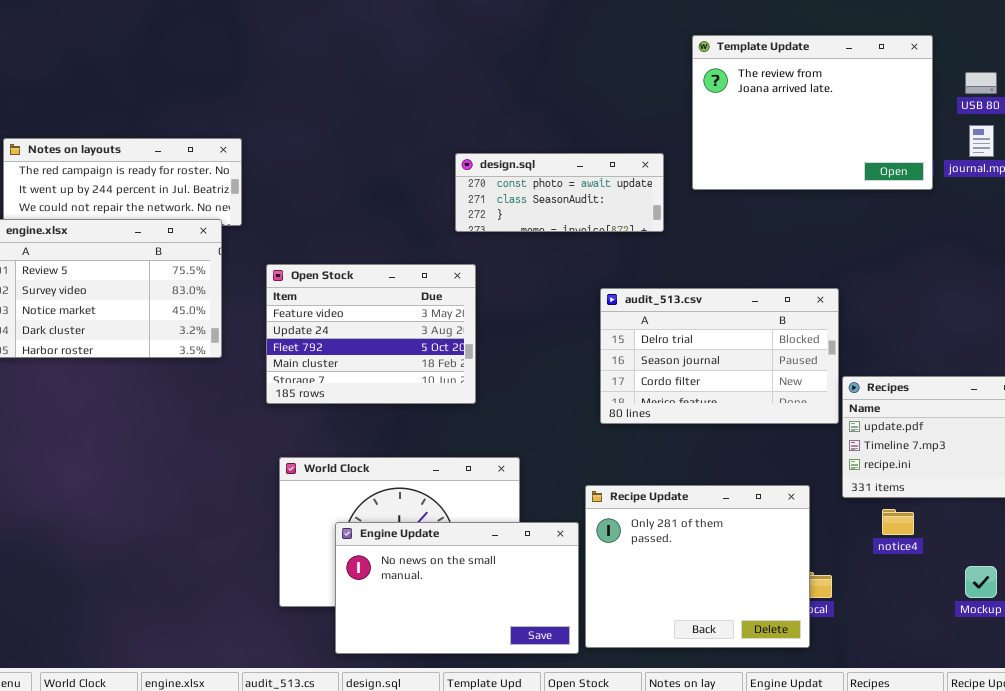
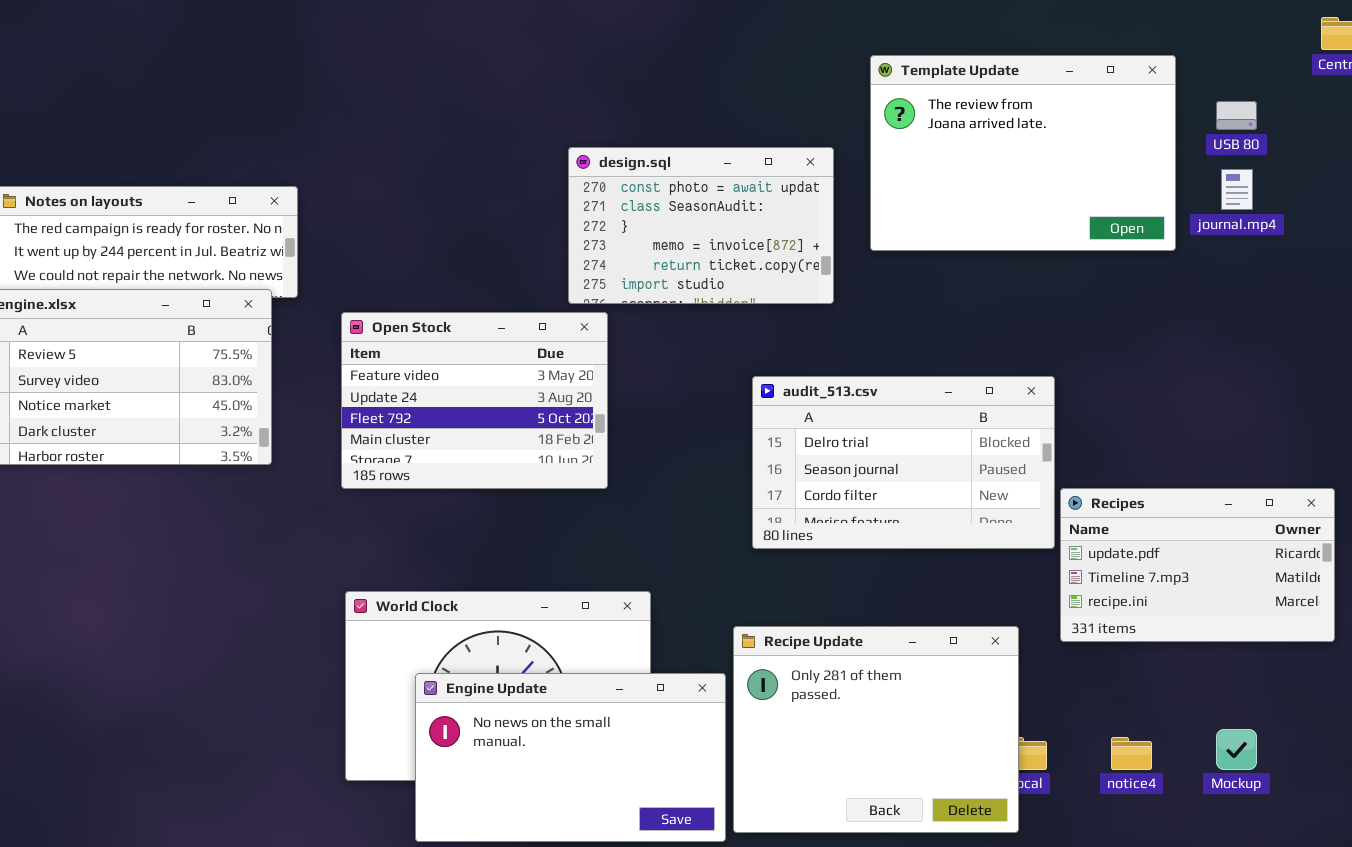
design.sql: [455,153,664,232] -> [568,147,834,304], resized
Open Stock: [266,264,476,404] -> [341,312,608,489], moved
notice4: [882,509,914,535] -> [1111,737,1152,770], moved

